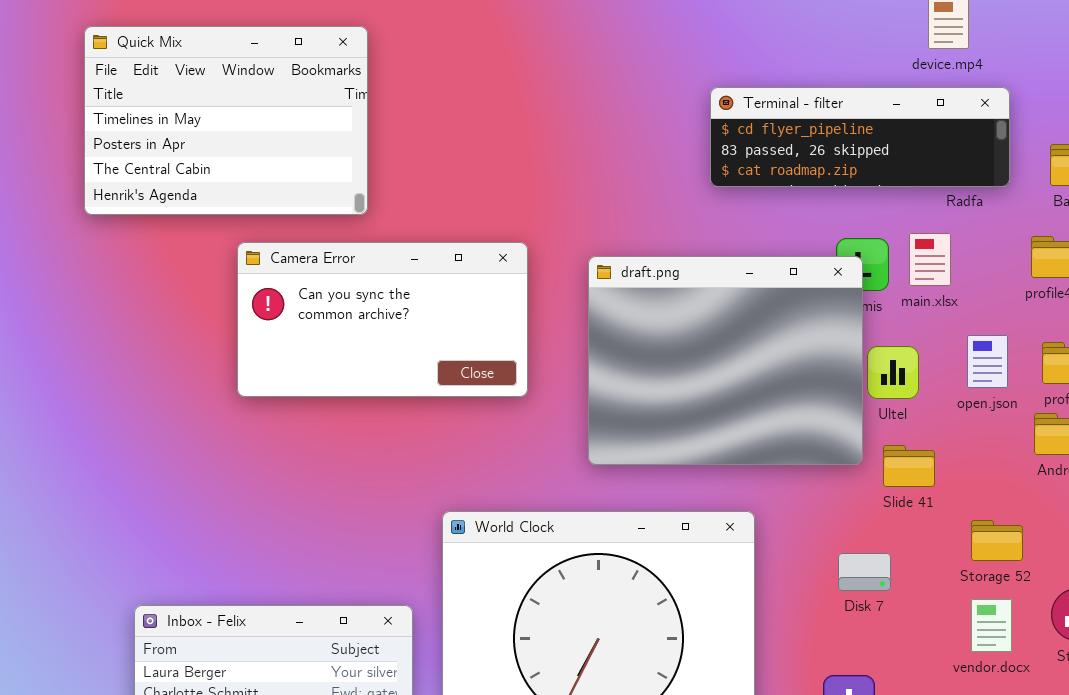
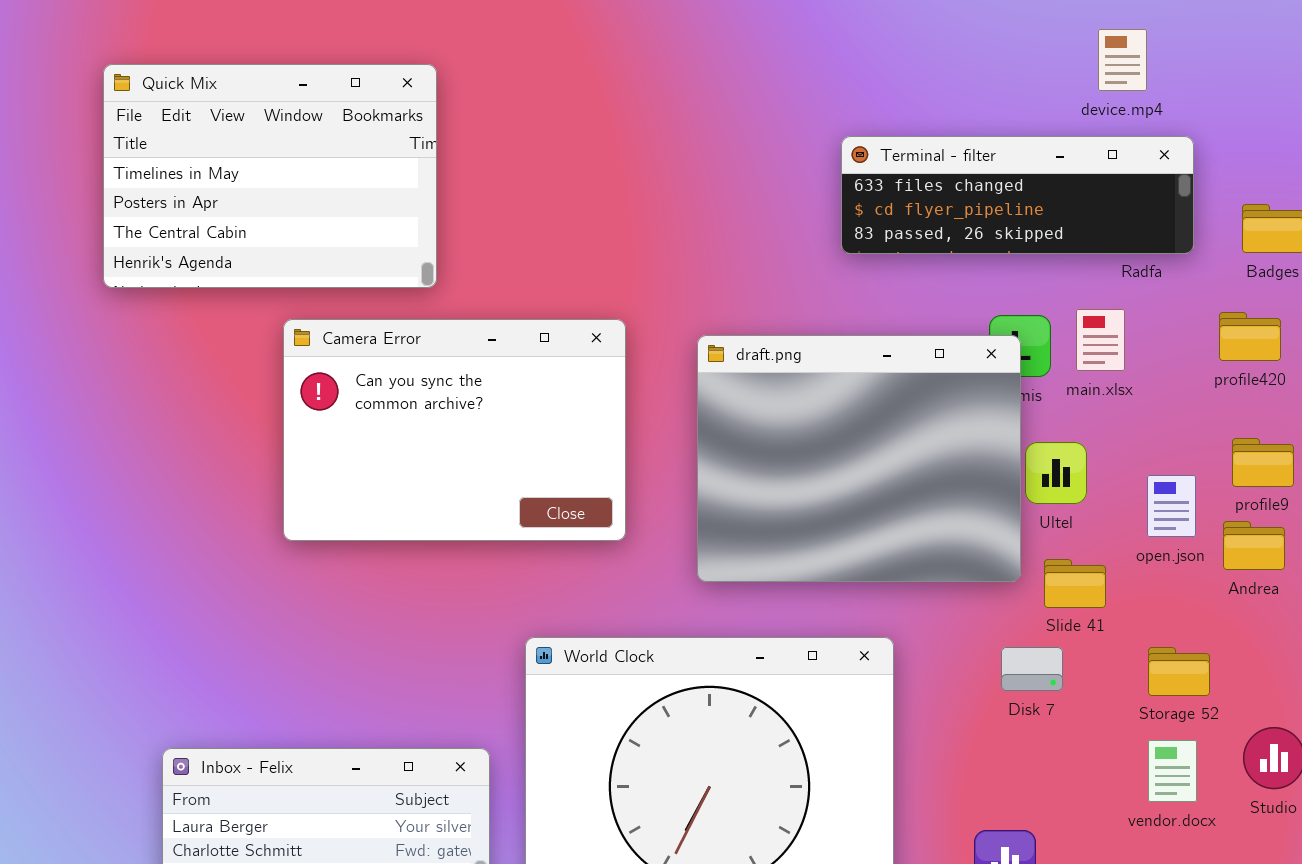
Terminal - filter: [710,87,1010,187] -> [841,136,1194,254], scrolled up 1 row
Camera Error: [237,242,528,397] -> [283,319,626,541], resized
open.json: [967,335,1008,388] -> [1147,475,1196,537], moved
Disk 7: [838,553,891,591] -> [1001,647,1063,691], moved

